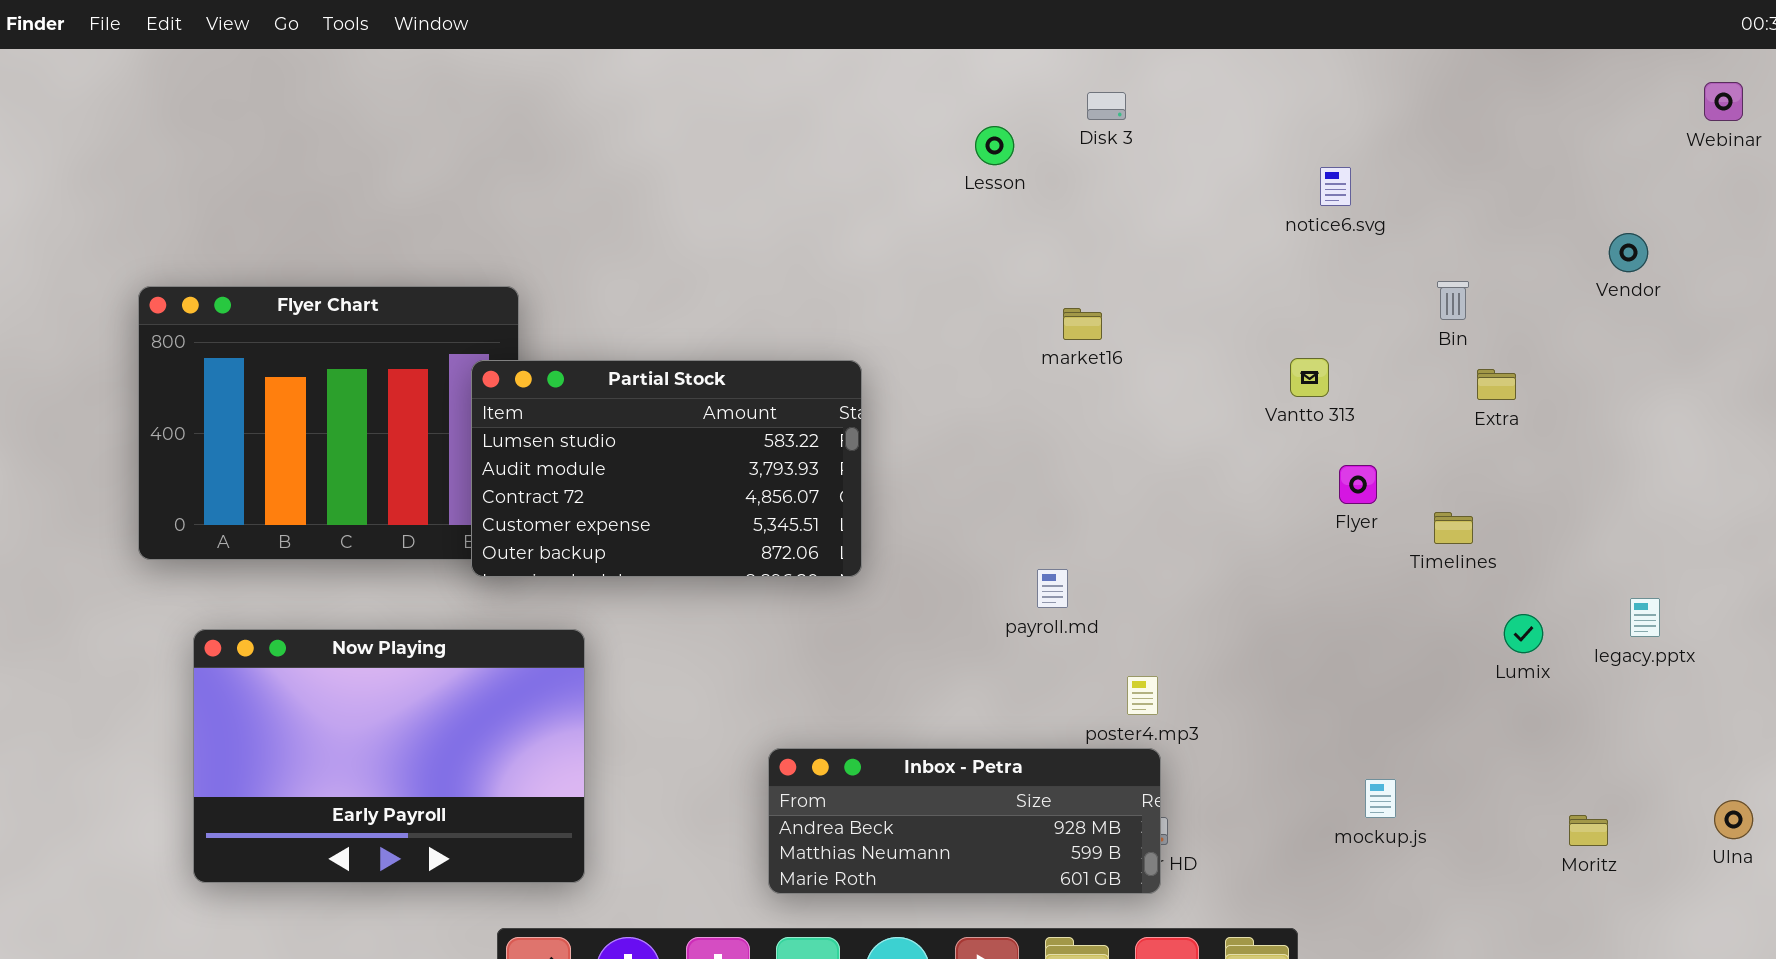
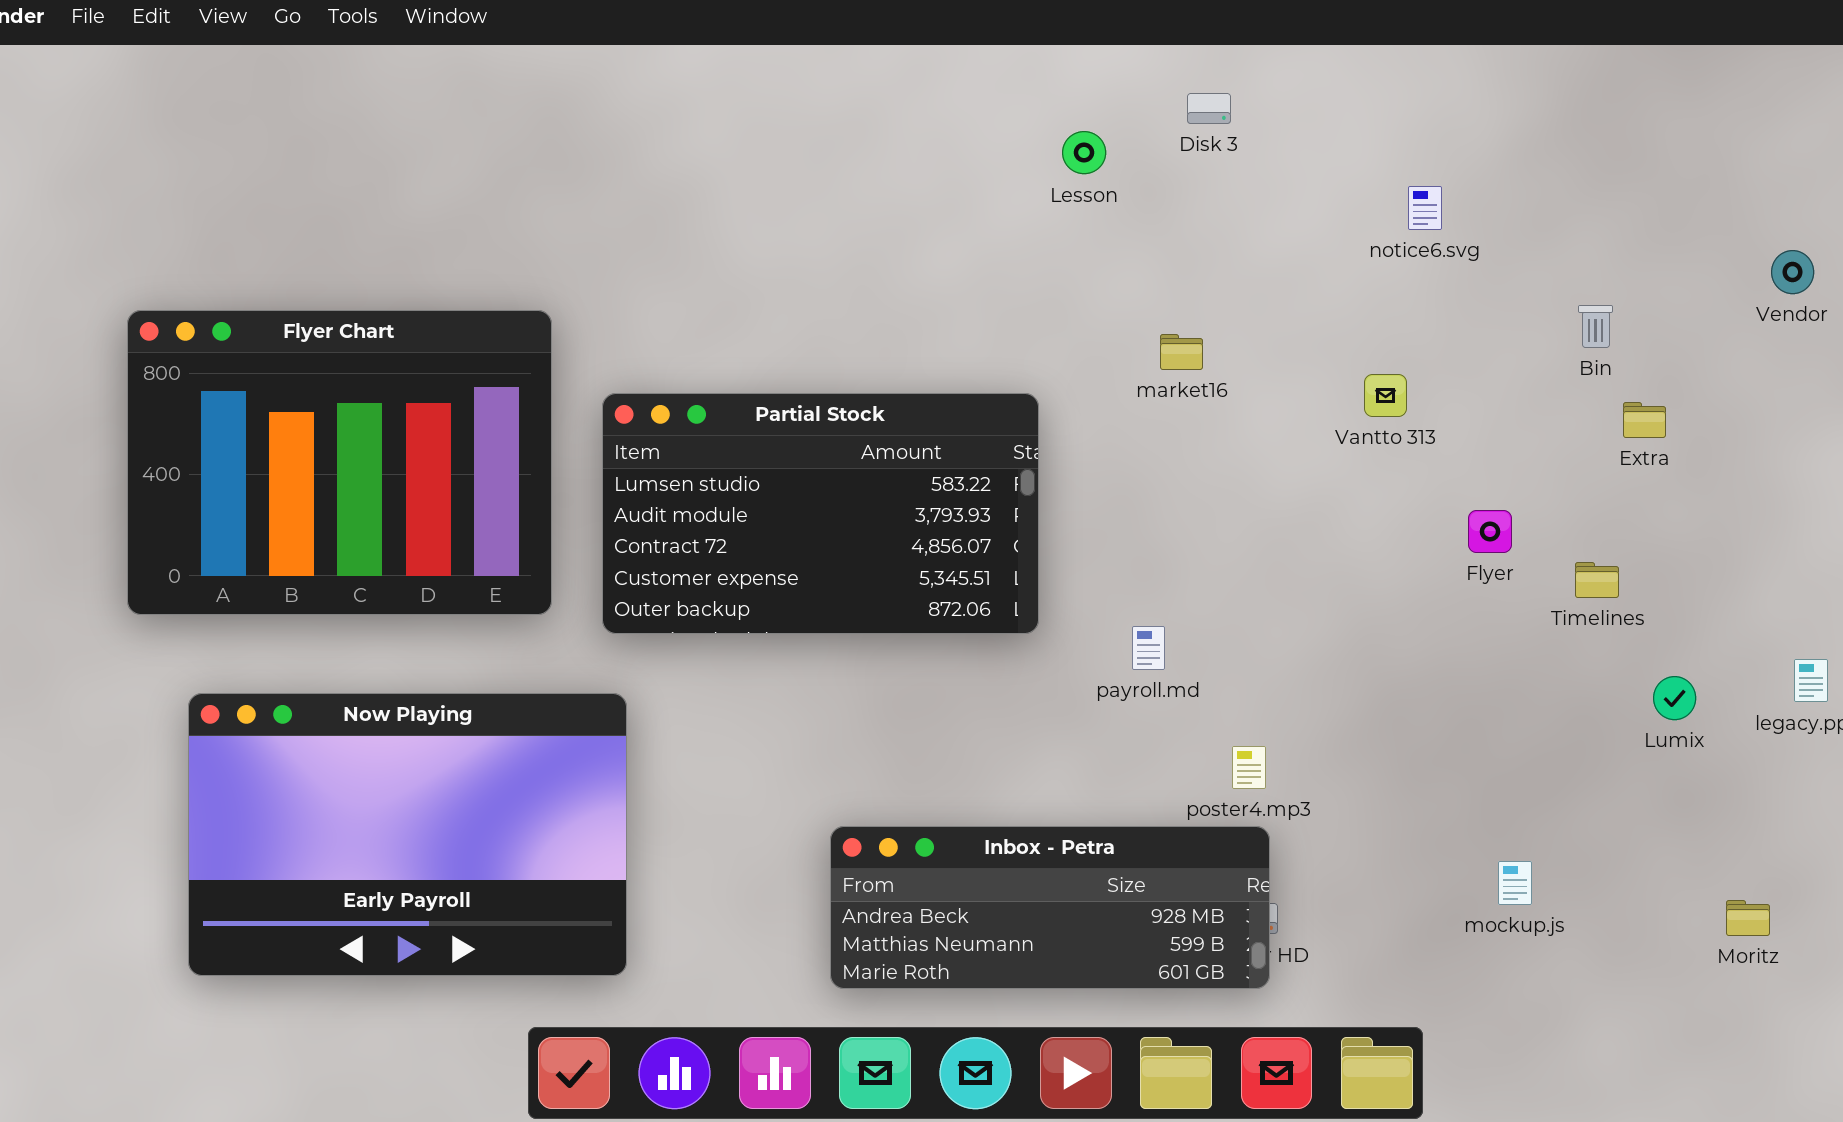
notice6.svg: [1320,167,1351,206] -> [1408,186,1442,230], moved
Vantto 313: [1290,358,1329,397] -> [1364,374,1407,417], moved
Partial Stock: [471,360,862,577] -> [602,393,1039,634], moved

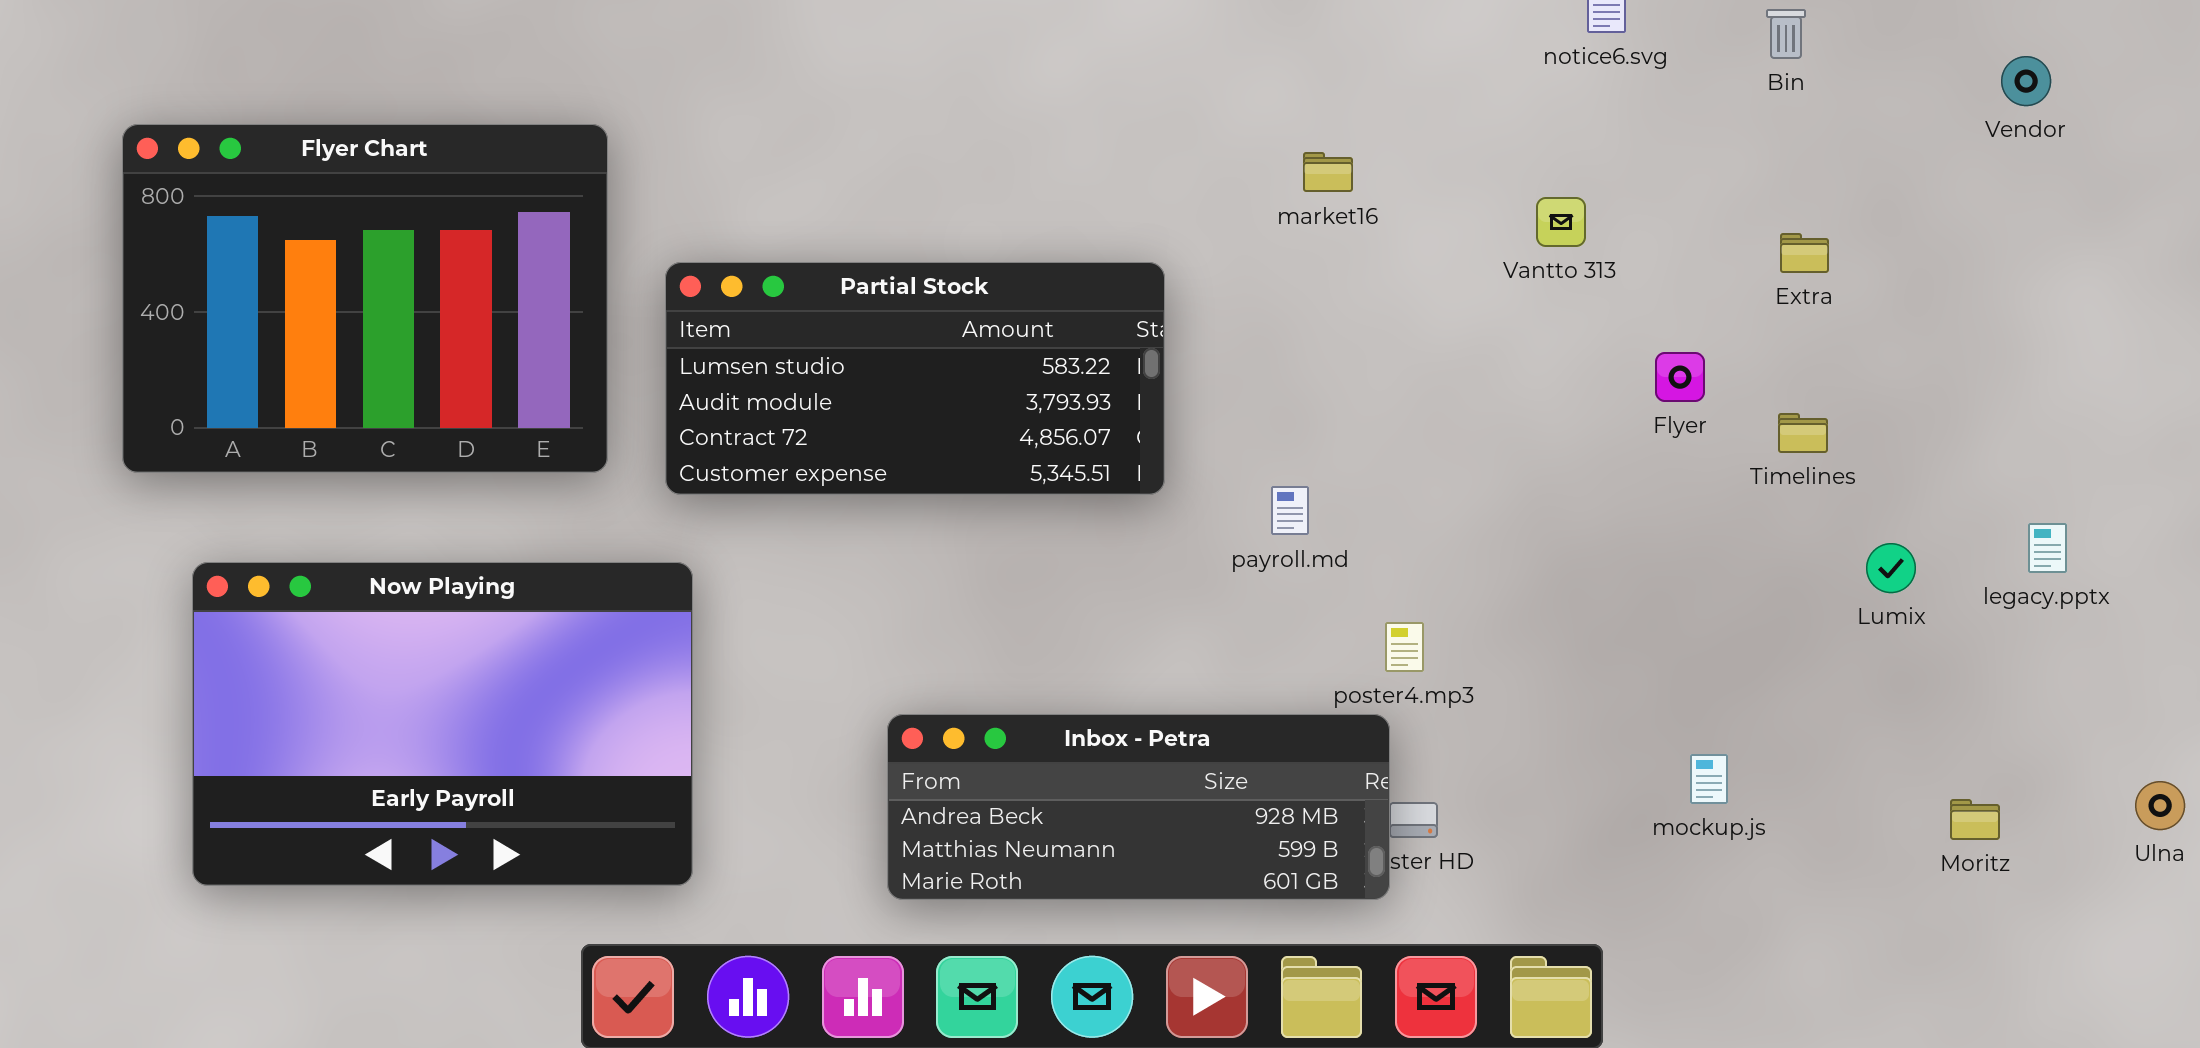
Bin: [1578,305,1613,348] -> [1766,9,1806,59], moved
Partial Stock: [602,393,1039,634] -> [665,262,1165,495], resized
Extra: [1623,402,1666,438] -> [1780,233,1829,273], moved
Inbox - Petra: [830,826,1270,989] -> [887,714,1390,900], moved

